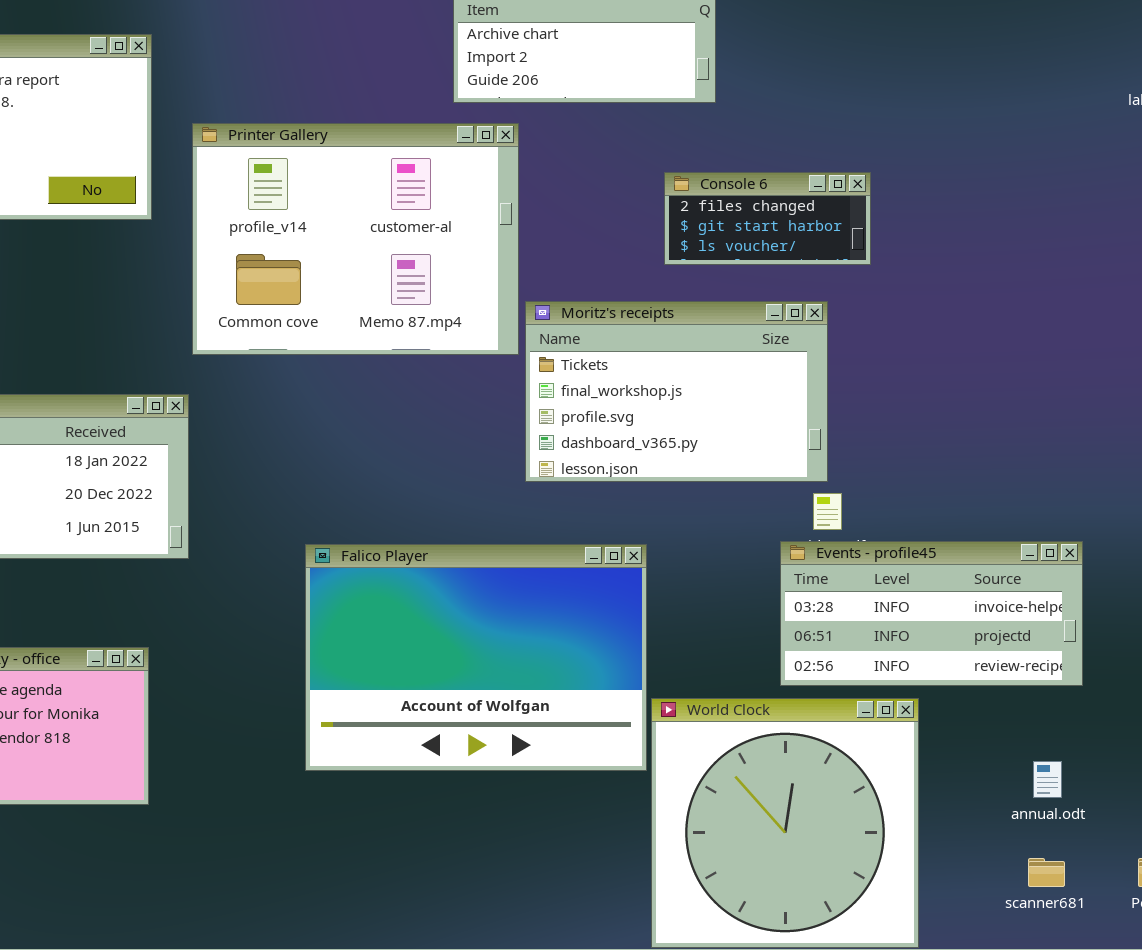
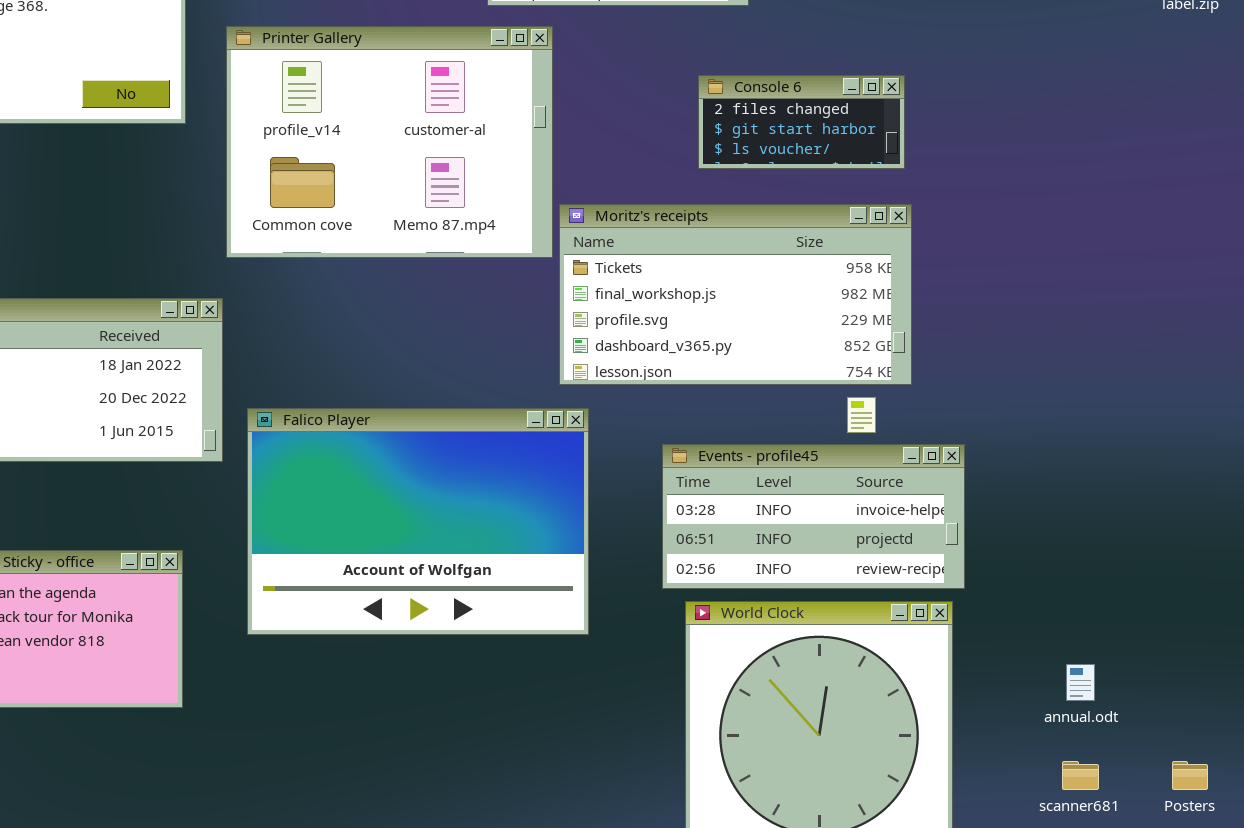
Moritz's receipts: [525,301,828,482] -> [559,204,912,385], resized
Events - profile45: [780,541,1083,686] -> [662,444,965,589], moved
Falico Player: [305,544,647,771] -> [247,408,589,635], moved

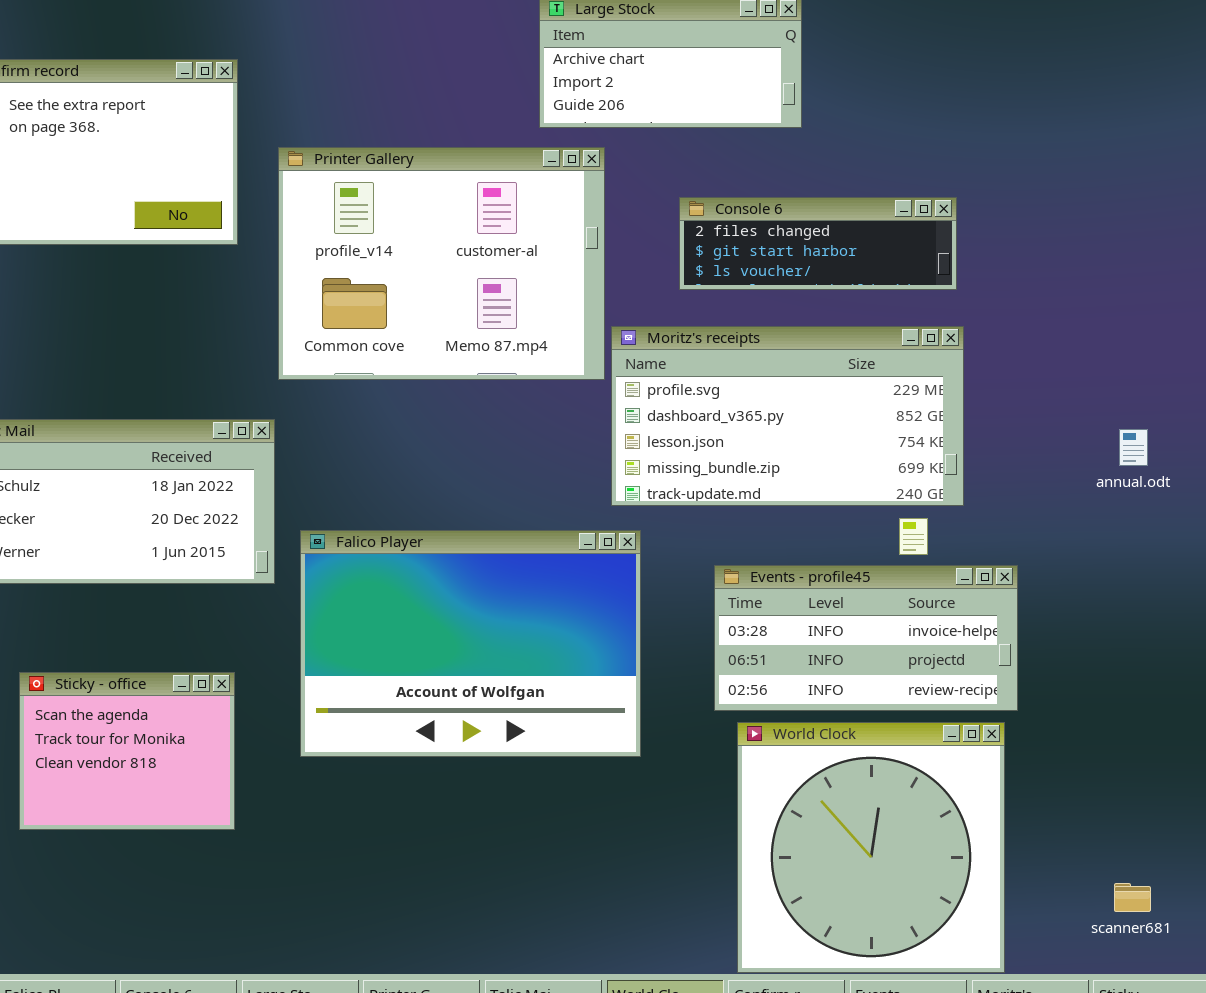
Console 6: [698,75,905,169] -> [679,197,957,290], resized
Moritz's receipts: [559,204,912,385] -> [611,326,964,506], scrolled down 2 rows
annual.odt: [1066,664,1095,701] -> [1119,429,1148,466], moved

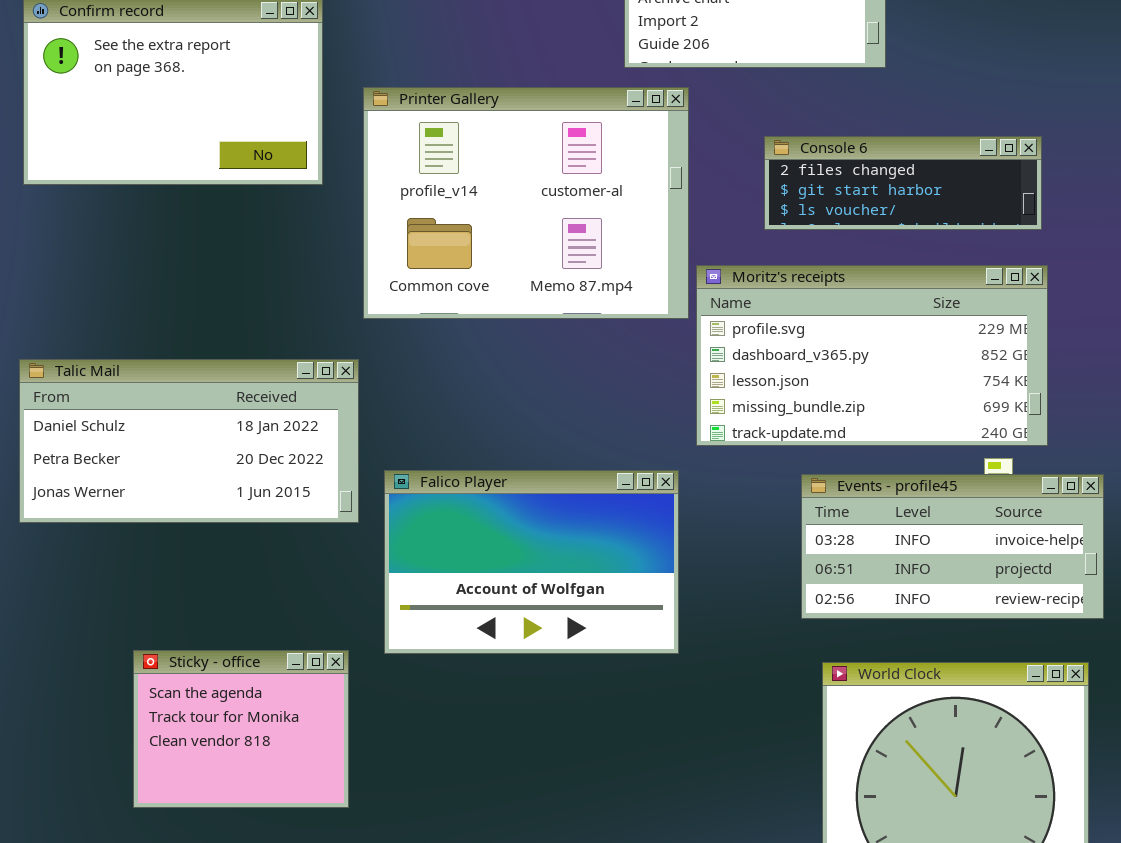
Falico Player: [300,530,641,757] -> [384,470,679,654], resized
Events - profile45: [714,565,1018,711] -> [801,474,1104,619], moved
Sticky - office: [19,672,235,830] -> [133,650,349,808], moved

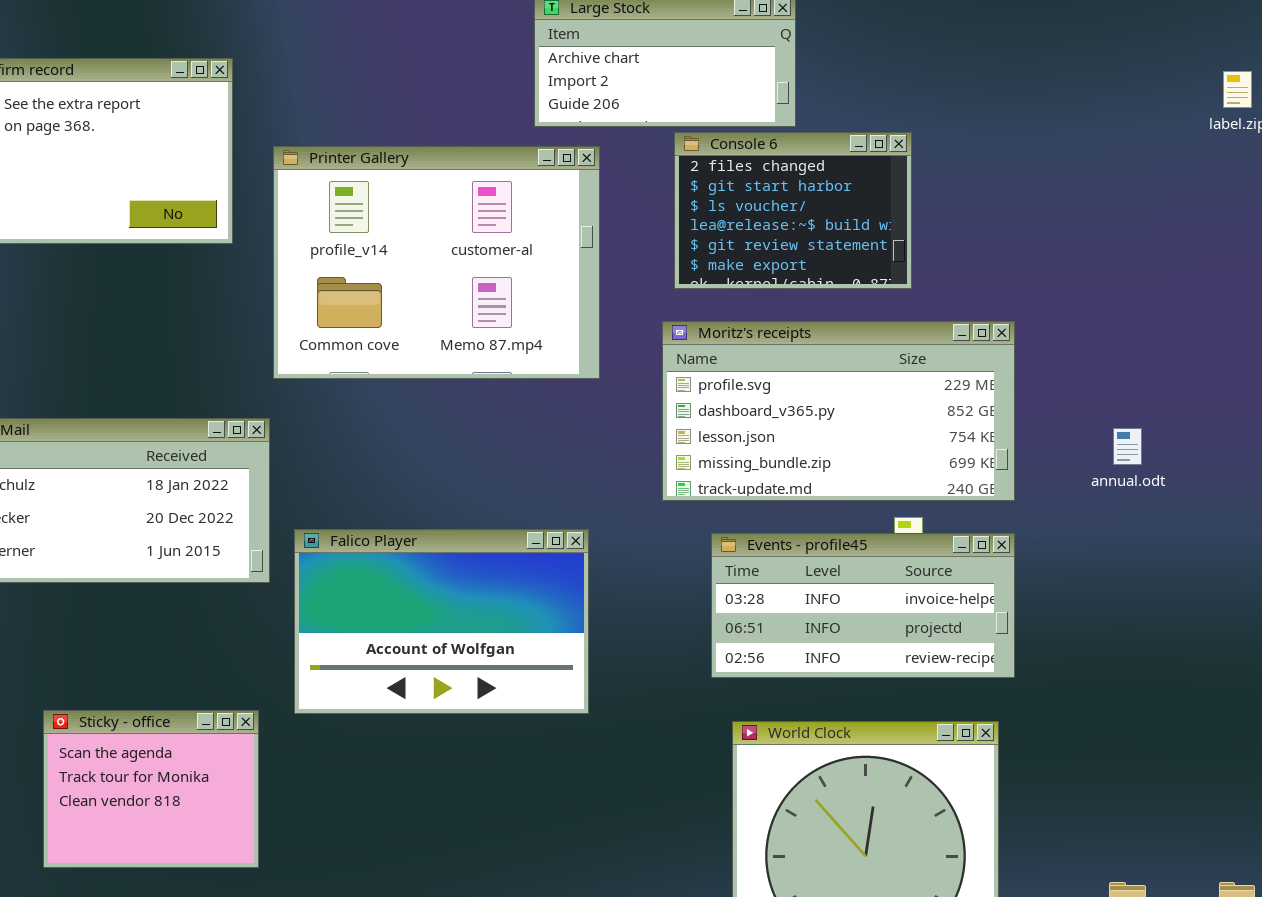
Console 6: [764,136,1042,230] -> [674,132,912,289], resized
Moritz's receipts: [696,265,1048,446] -> [662,321,1015,501], moved

